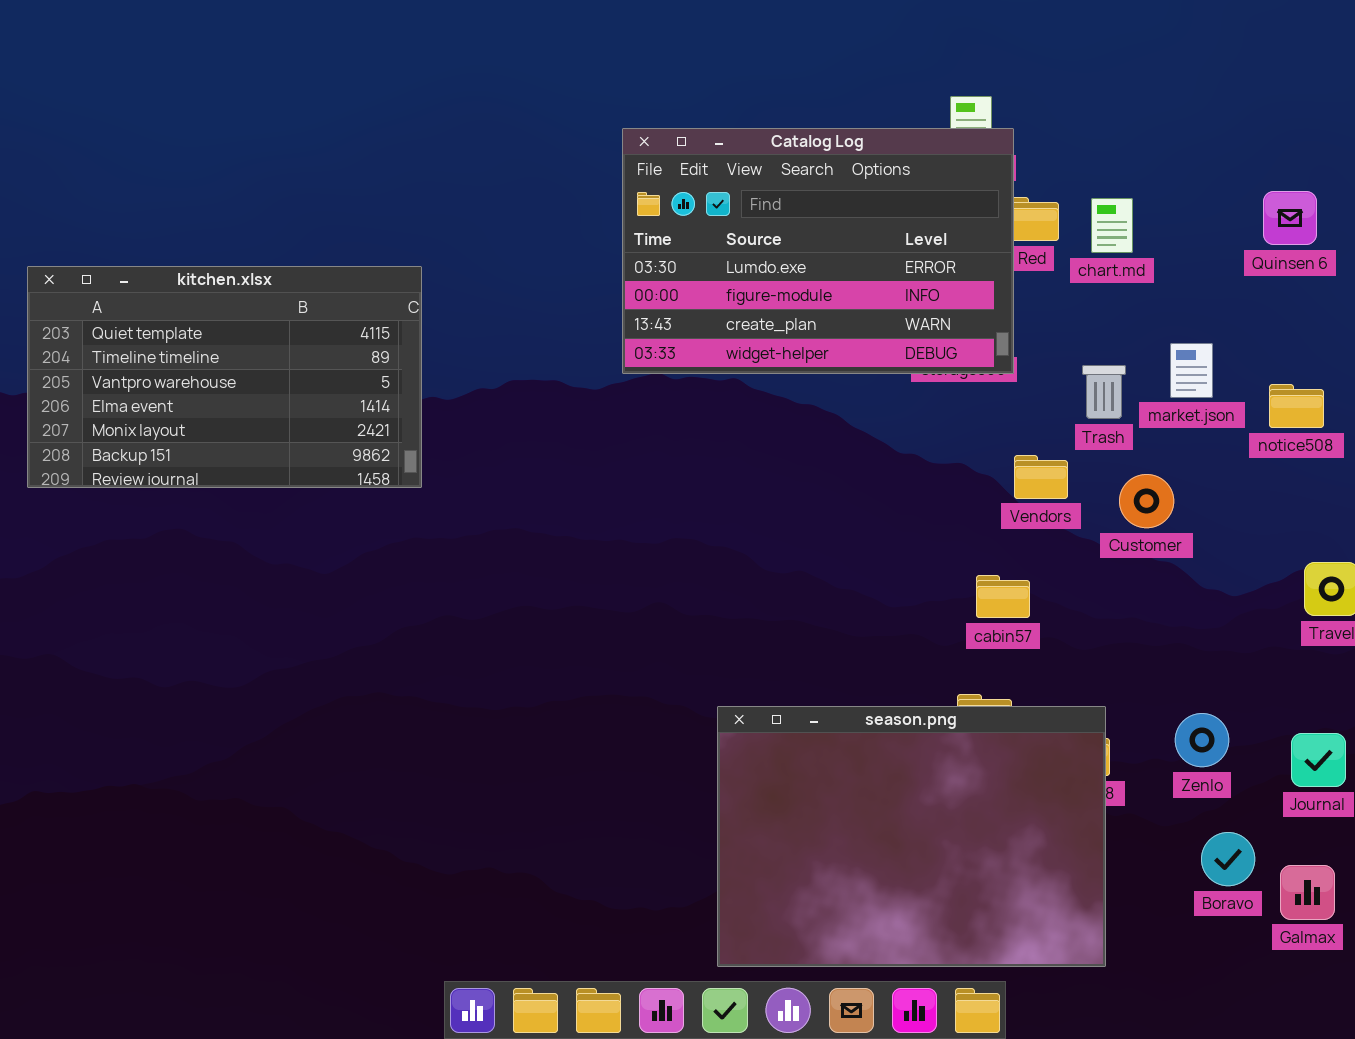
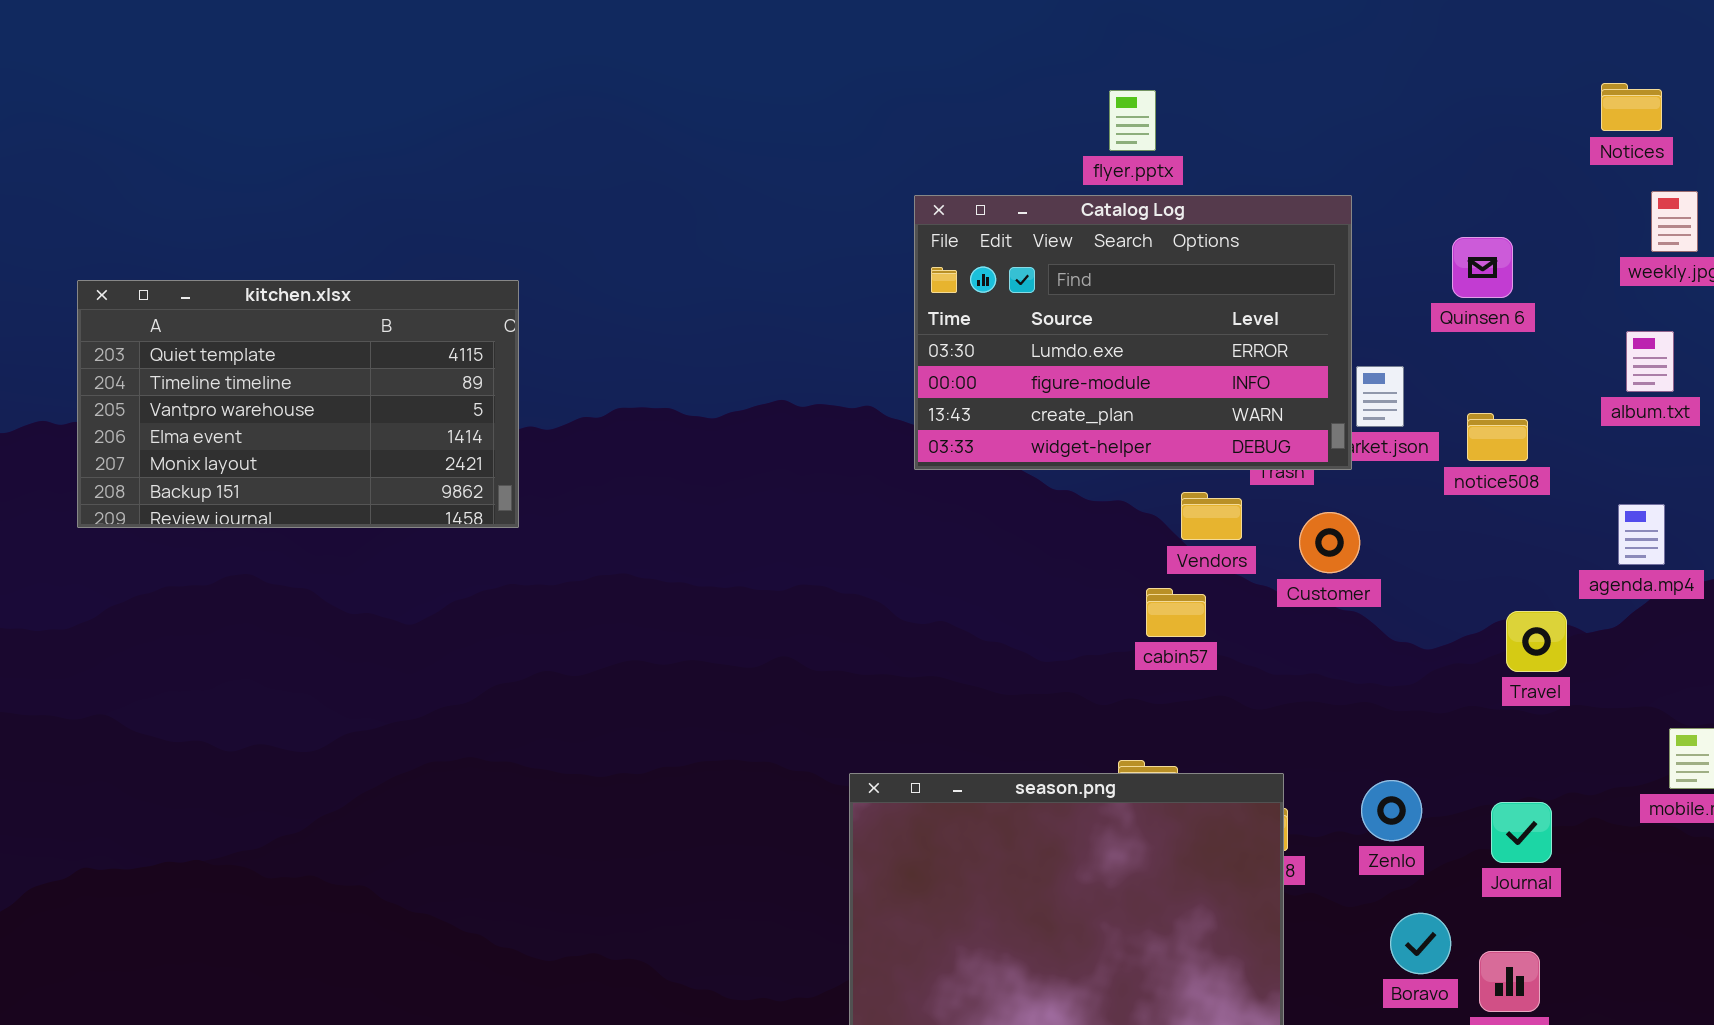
Catalog Log: [622,128,1014,374] -> [914,195,1352,470], moved
Quinsen 6: [1263,191,1317,245] -> [1452,237,1513,298], moved
cabin57: [976,575,1030,618] -> [1146,588,1206,637], moved

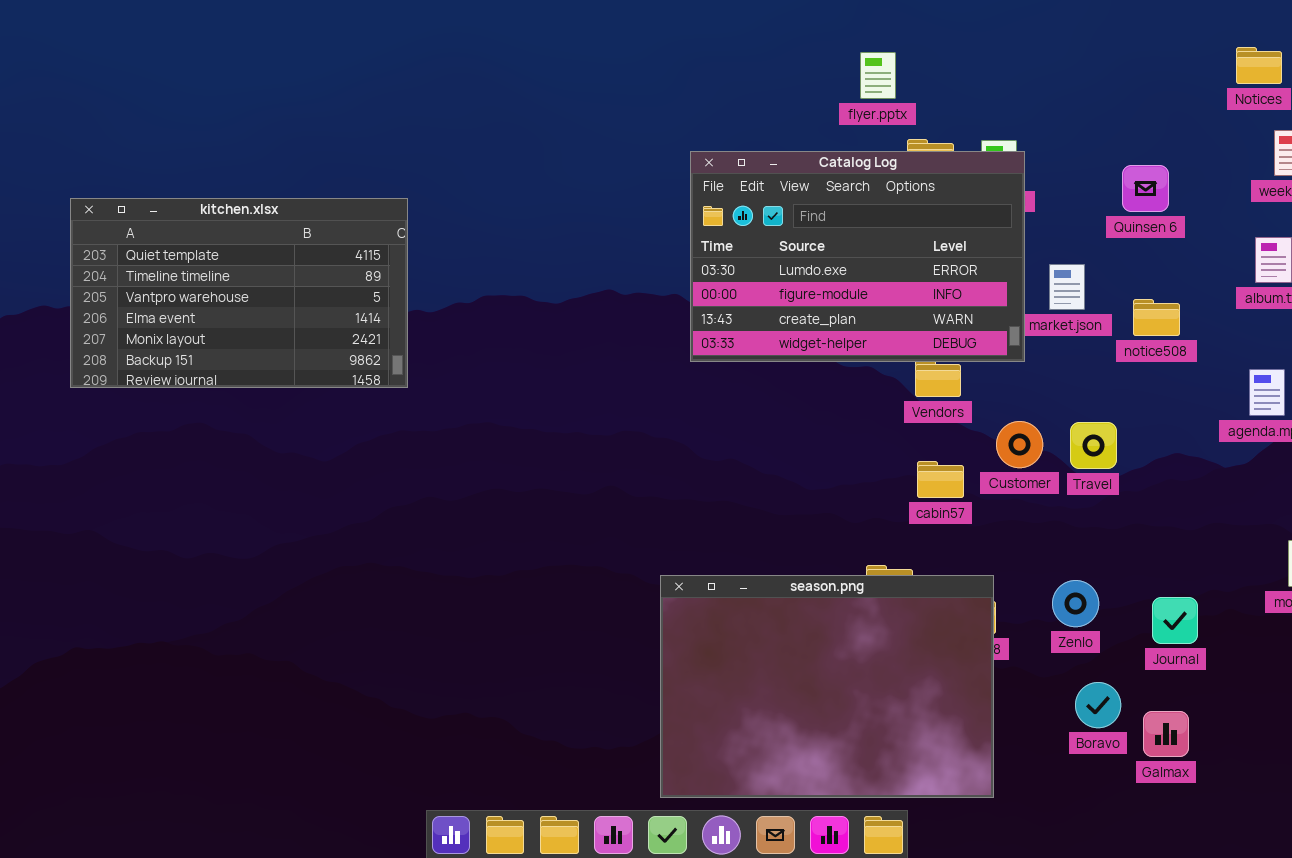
Catalog Log: [914,195,1352,470] -> [690,151,1025,362], moved
Customer: [1299,512,1360,573] -> [996,421,1043,468], moved
cabin57: [1146,588,1206,637] -> [917,461,964,498], moved
Travel: [1506,611,1567,672] -> [1070,422,1117,469], moved

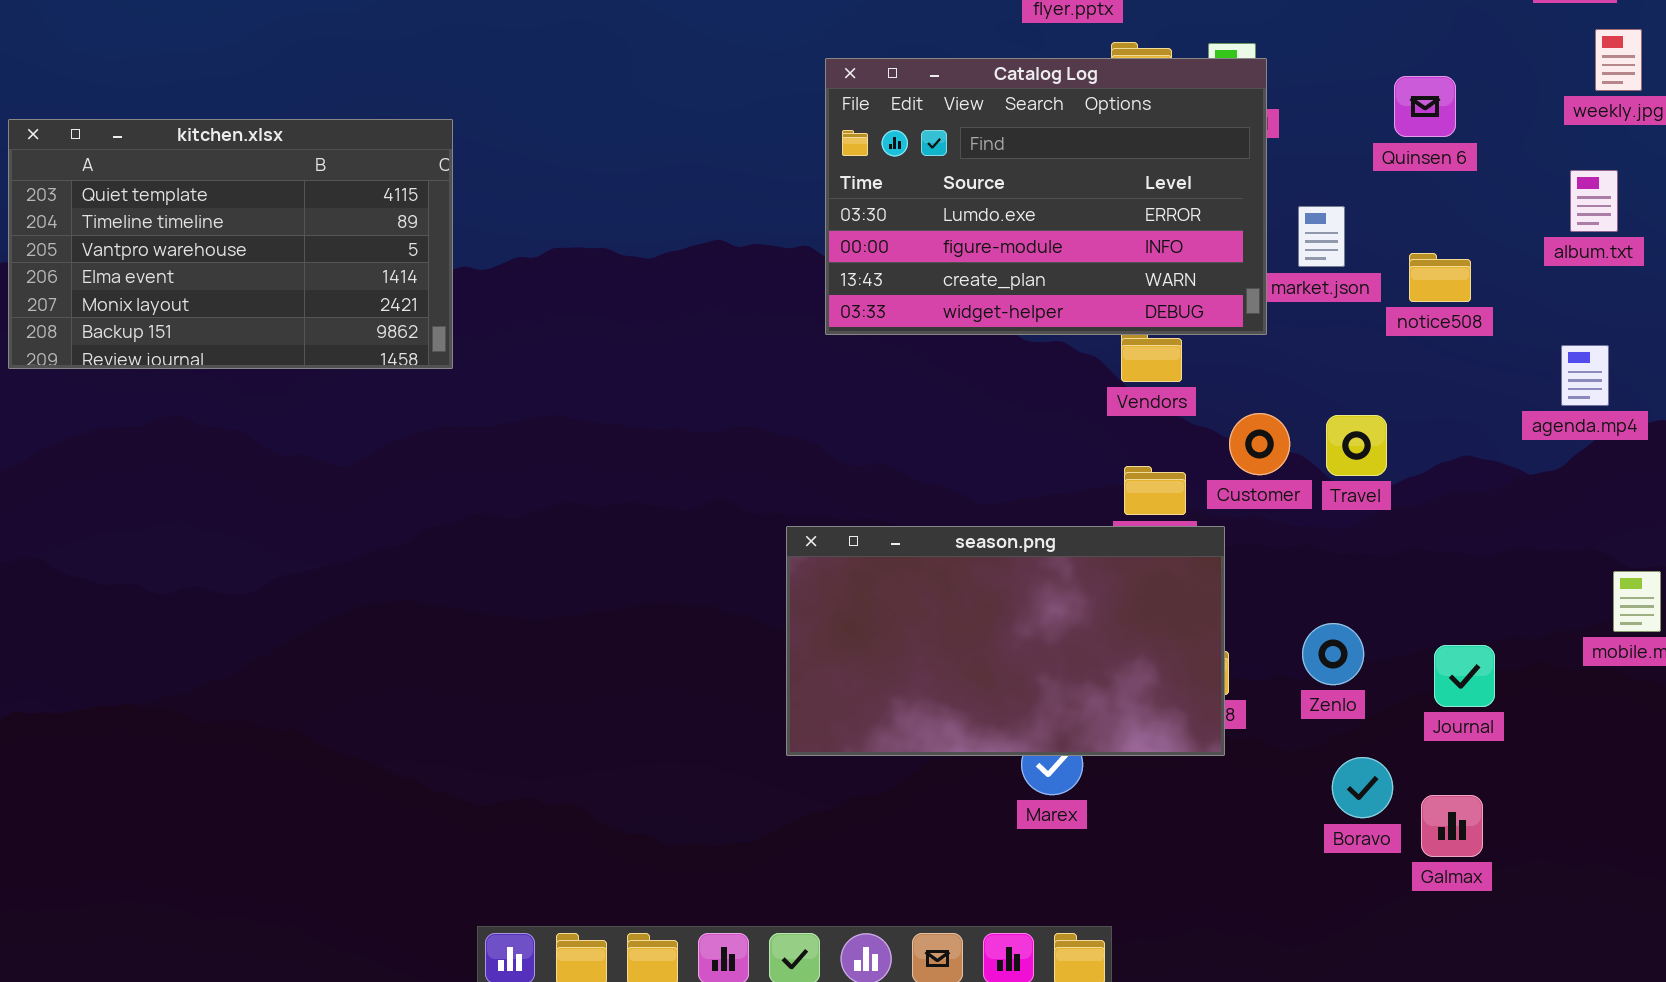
season.png: [660,575,994,798] -> [786,526,1225,756], moved, resized

